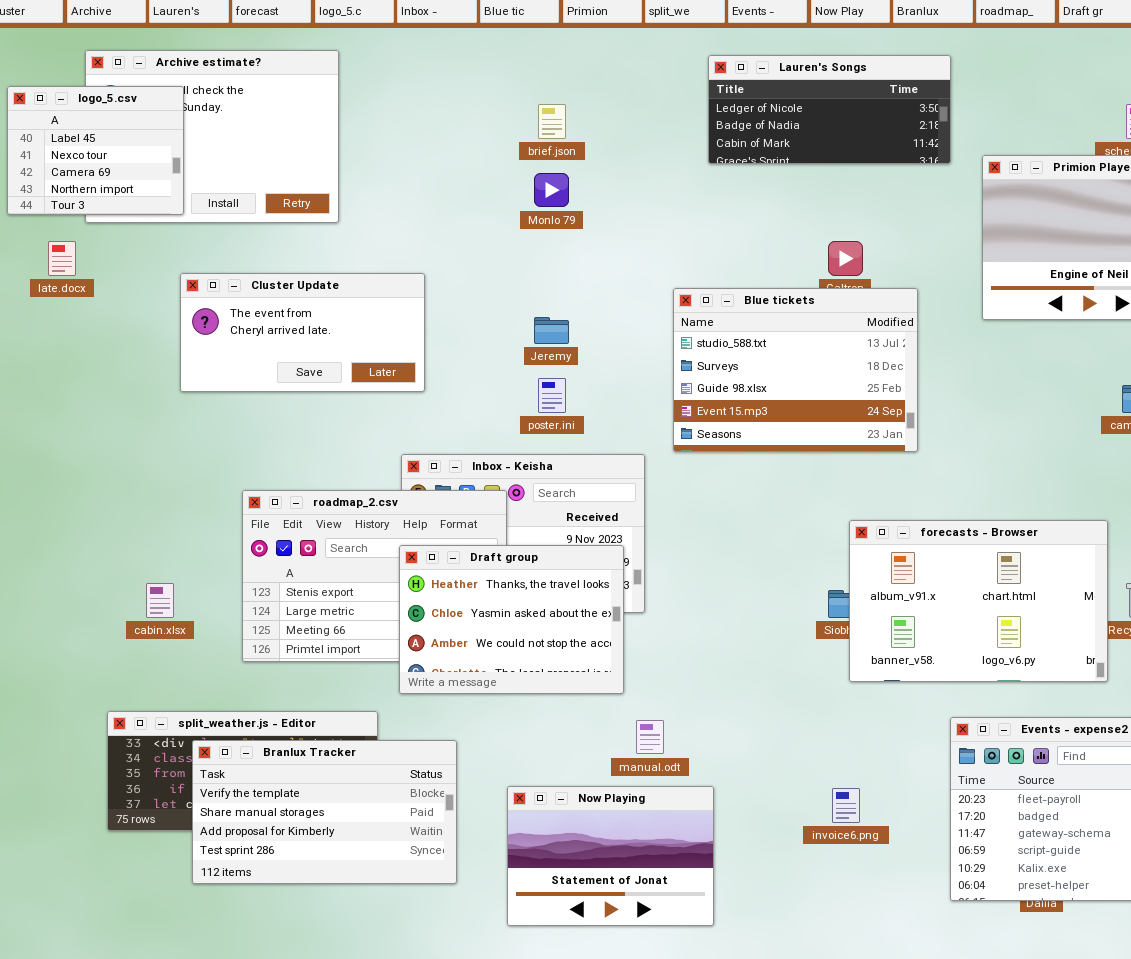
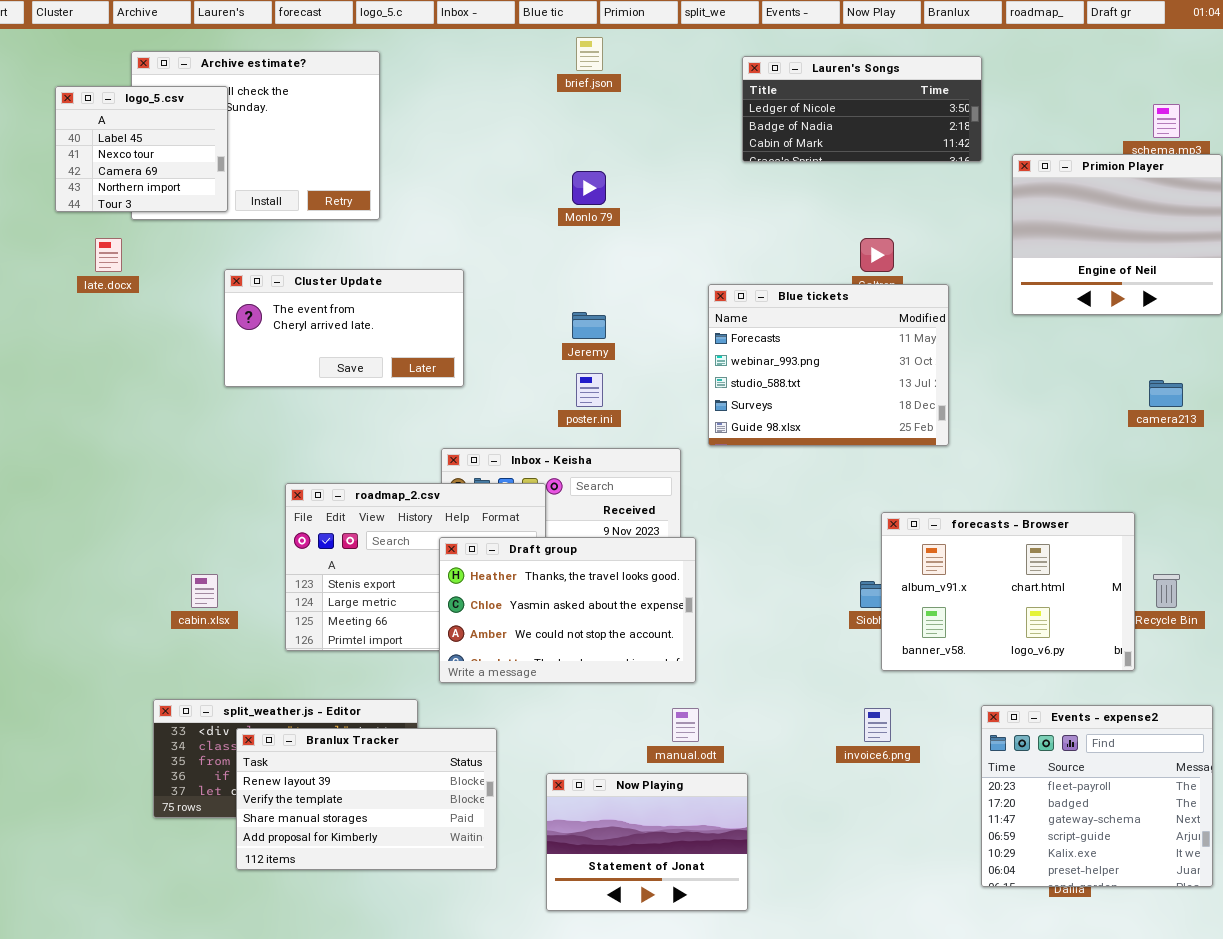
brief.json: [538,104,566,139] -> [576,37,603,71], moved
Blue tickets: [673,288,918,452] -> [708,284,949,446], scrolled up 2 rows
Draft group: [399,545,624,694] -> [439,537,696,683], resized
Branlux Tracker: [192,740,457,884] -> [236,728,497,870], scrolled up 1 row
invoice6.png: [832,788,860,823] -> [864,708,891,742], moved

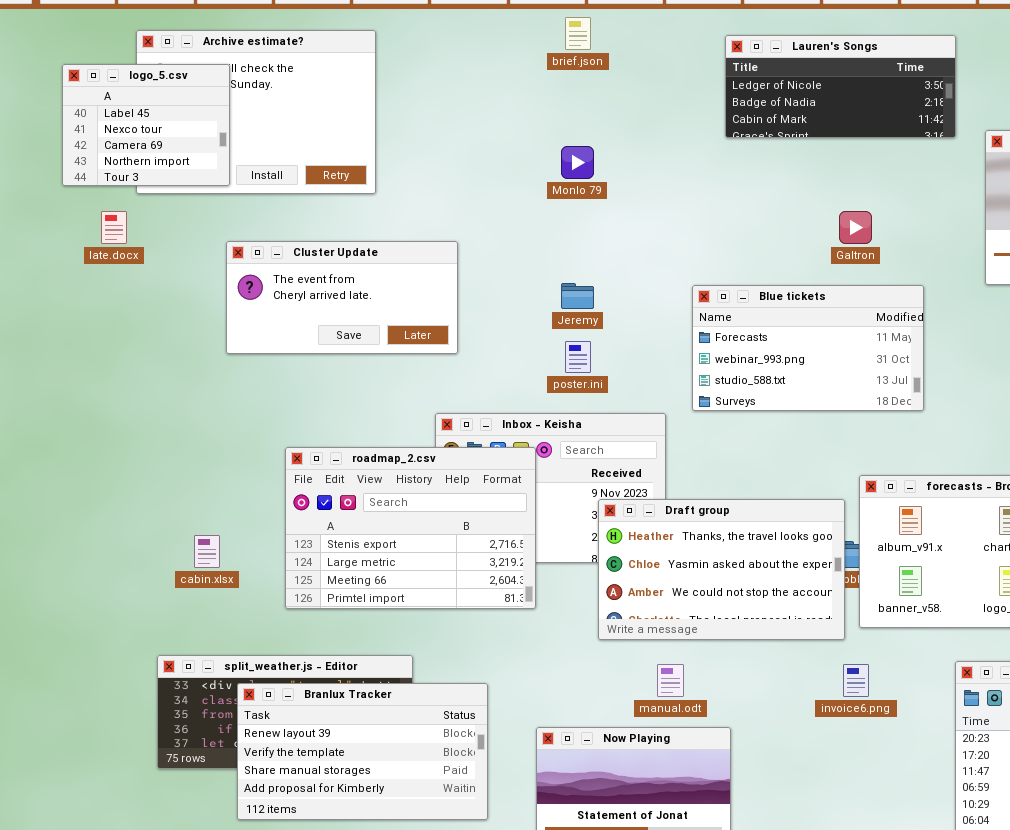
Blue tickets: [708,284,949,446] -> [692,285,924,411], resized
Draft group: [439,537,696,683] -> [598,499,845,640], moved

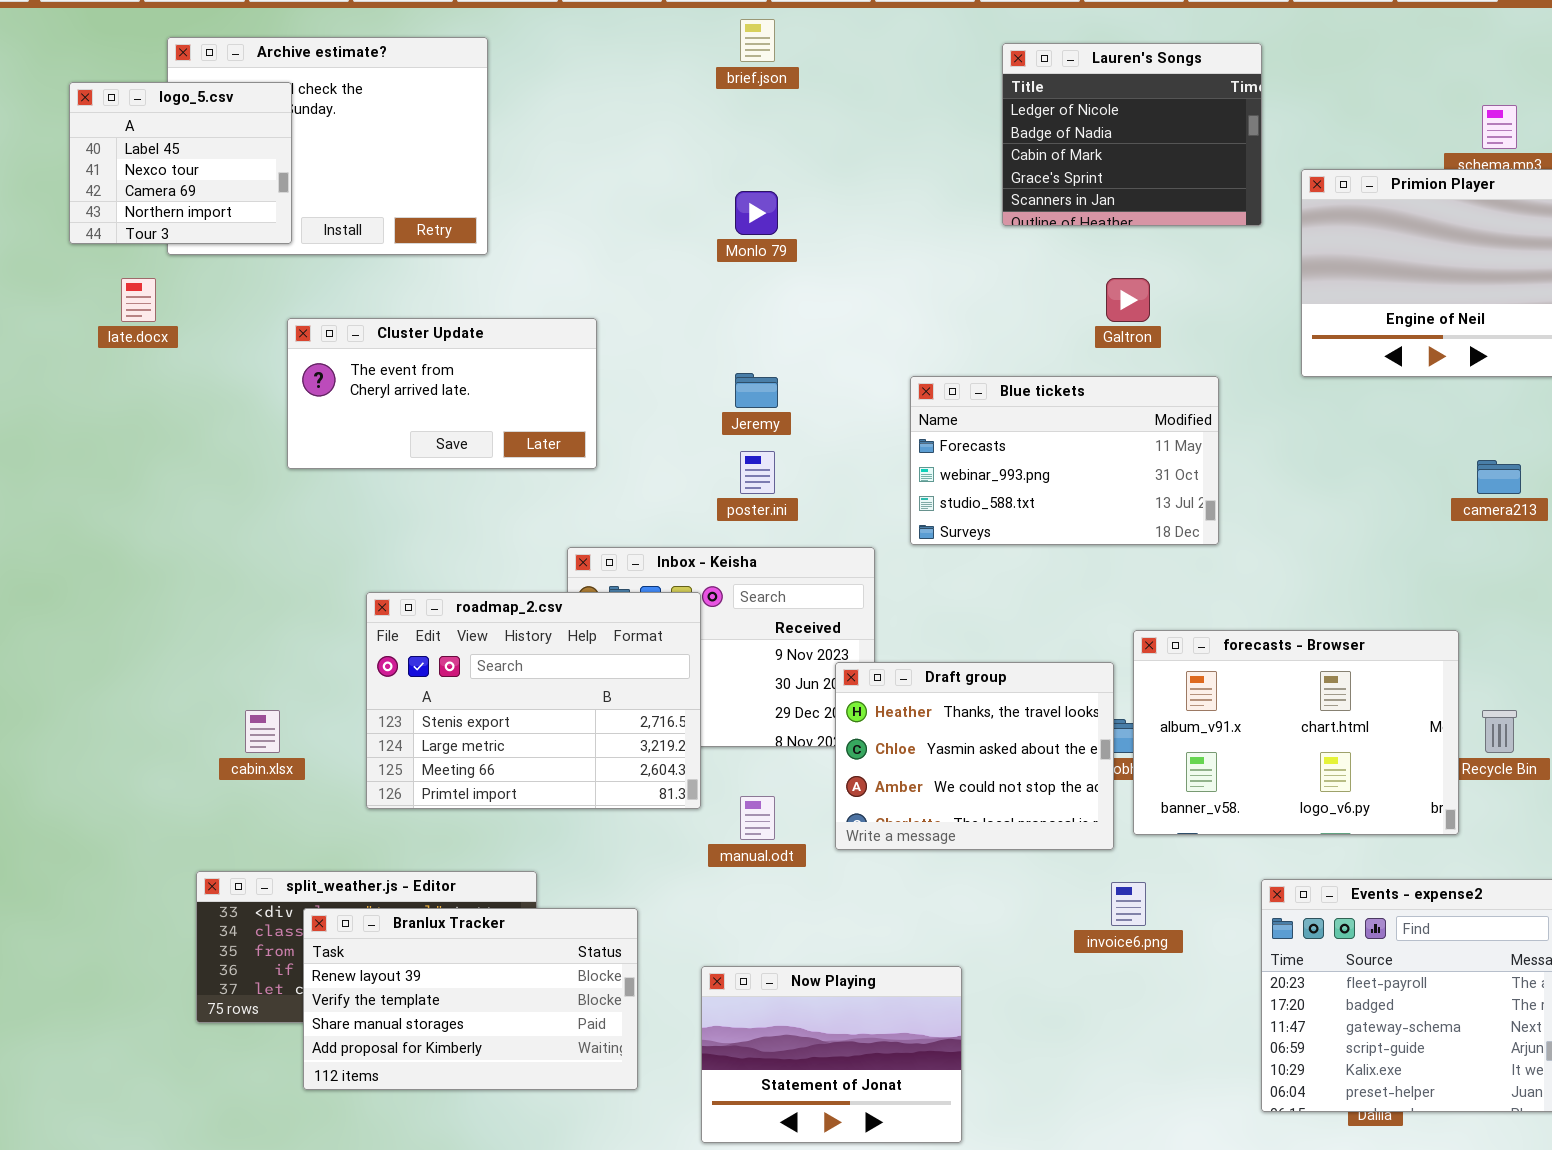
Lauren's Songs: [725,35,956,138] -> [1002,43,1262,226], resized
Draft group: [598,499,845,640] -> [835,662,1114,850], resized
manual.odt: [657,664,684,697] -> [740,796,775,840], moved

